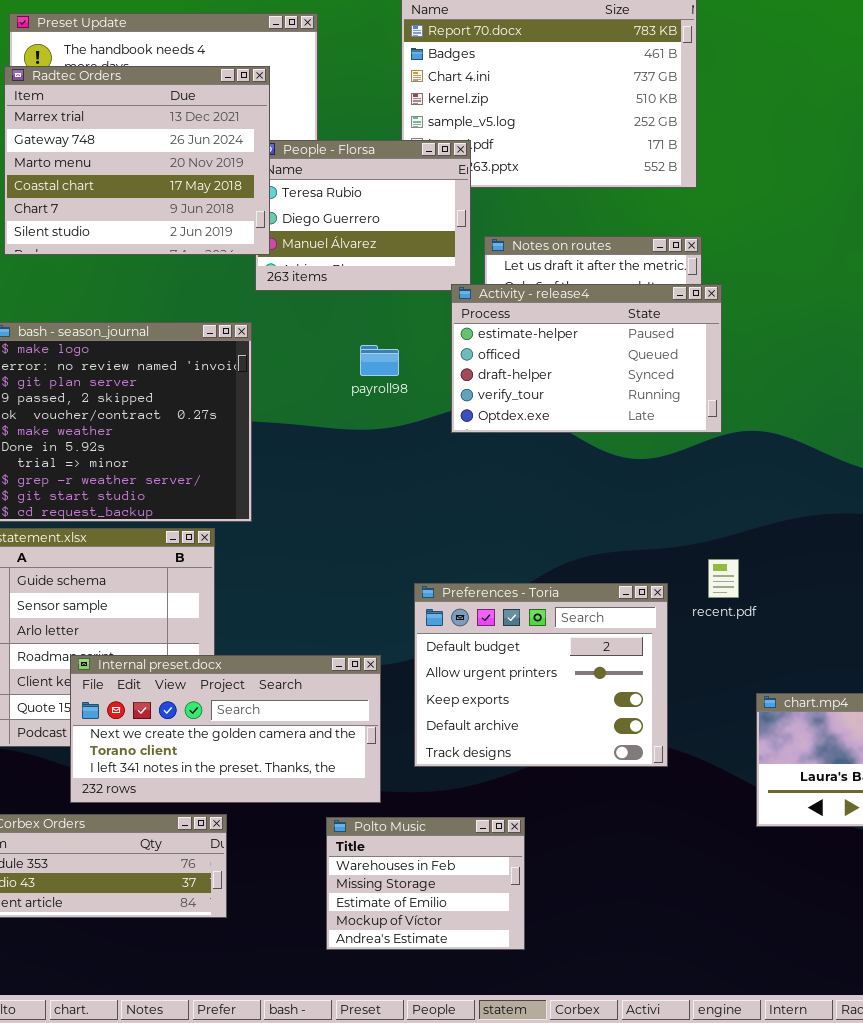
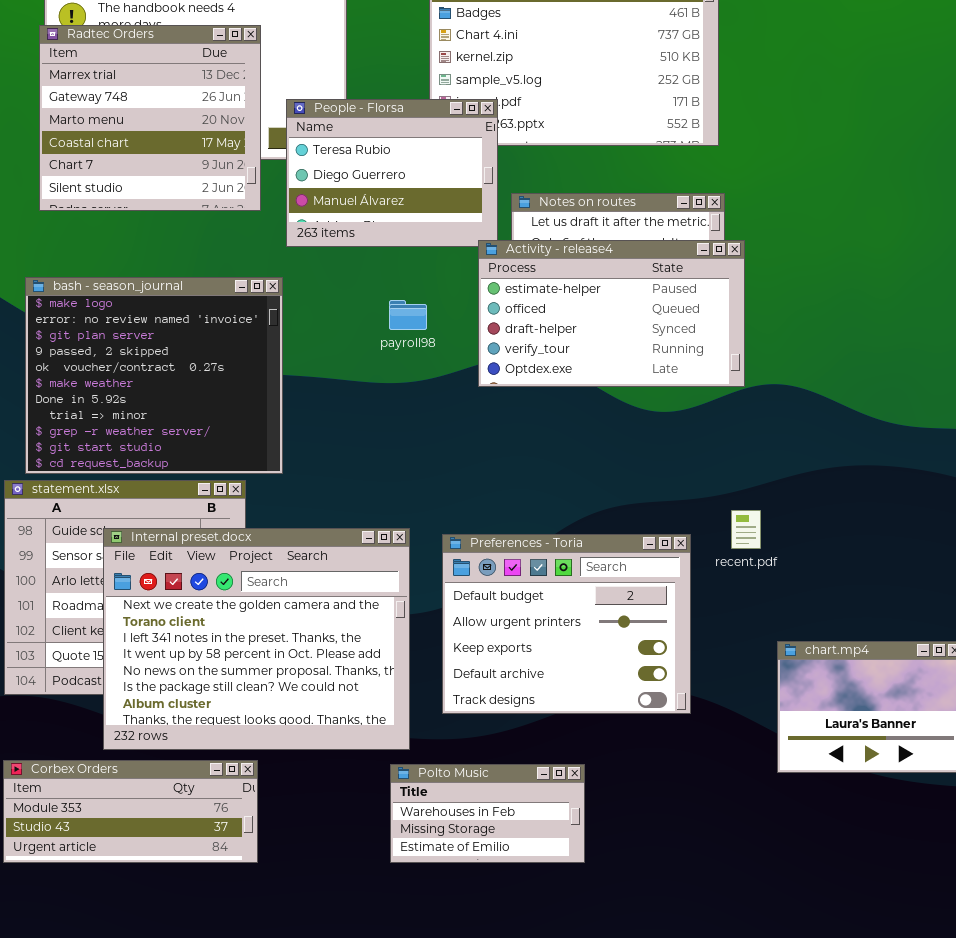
Radtec Orders: [4,66,270,255] -> [39,25,261,211], resized
Internal preset.docx: [70,655,381,803] -> [103,528,410,750], resized
Polto Music: [326,817,525,950] -> [390,764,585,863], moved, resized

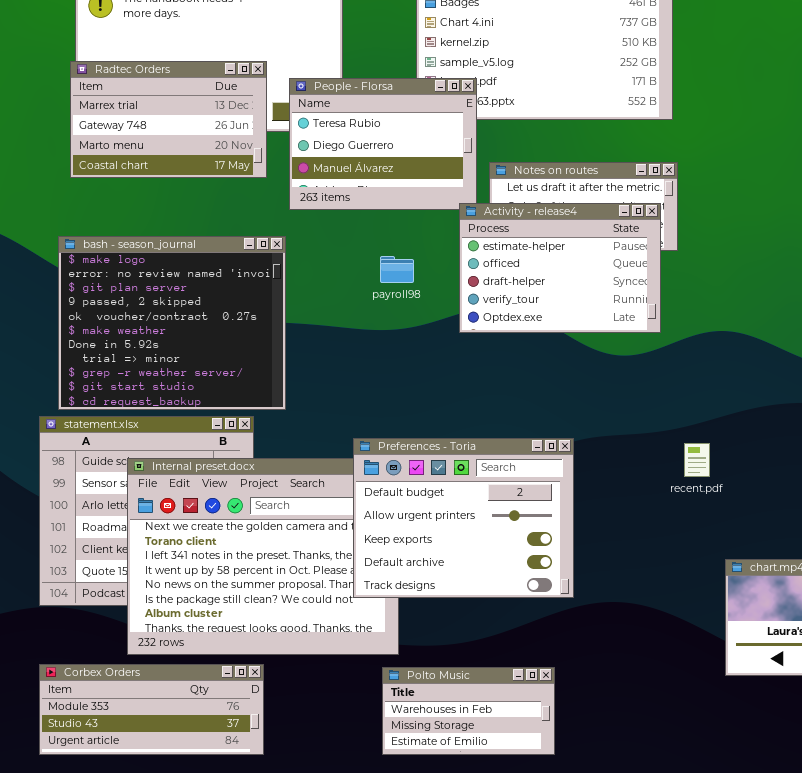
Radtec Orders: [39,25,261,211] -> [70,61,267,178], resized
Activity - release4: [478,240,745,387] -> [459,203,661,333], resized
Preferences - Toria: [442,534,691,714] -> [353,438,574,598], moved

